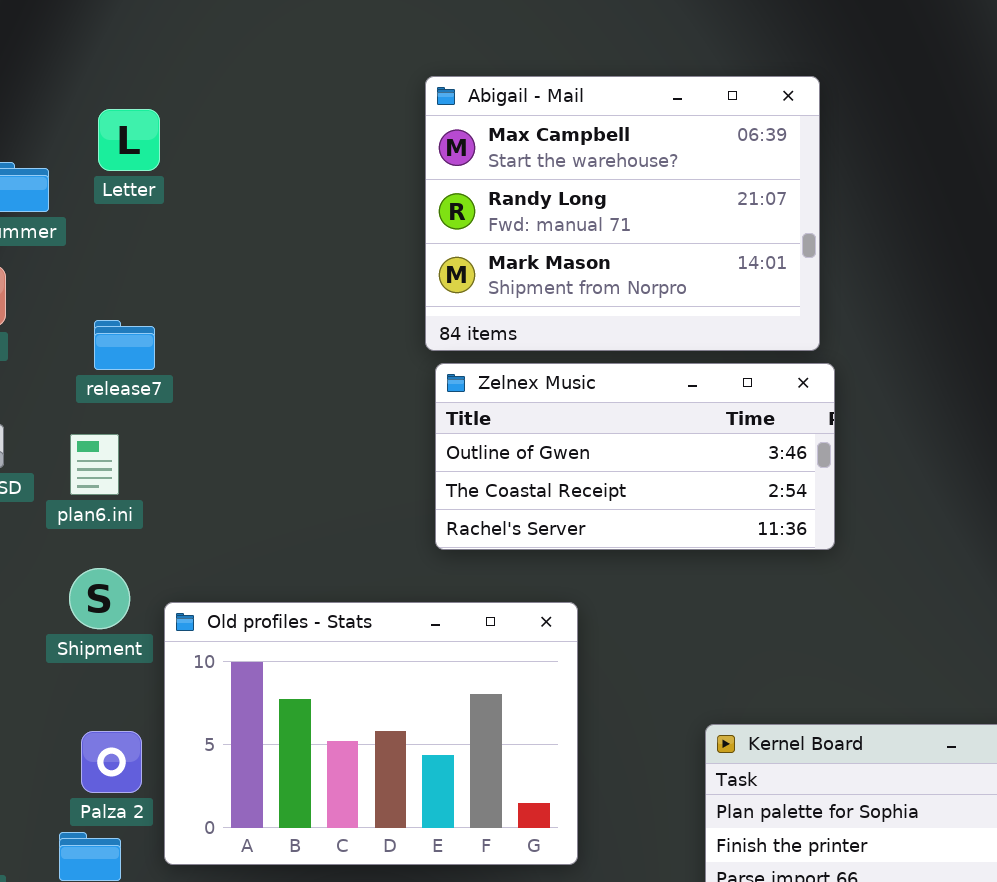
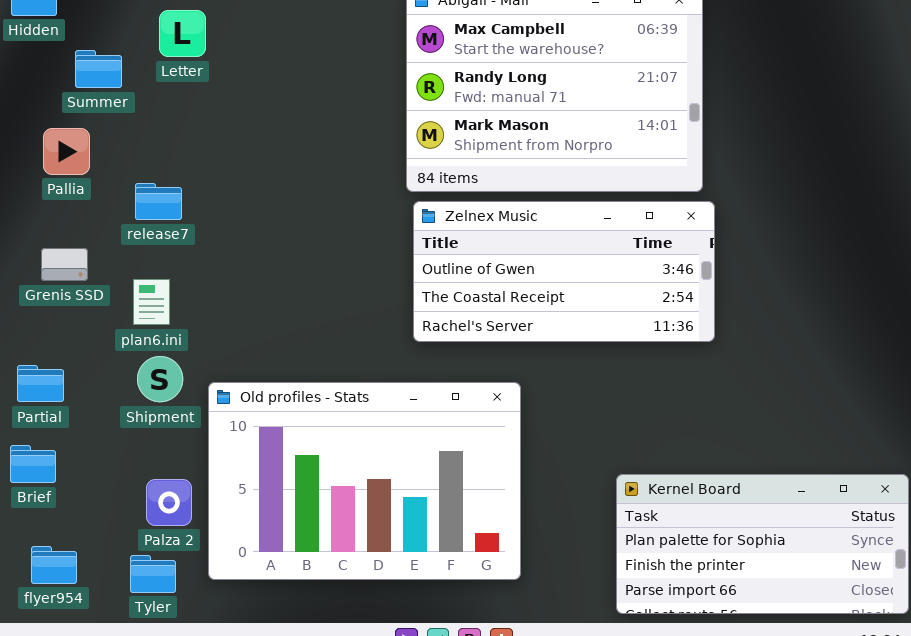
release7: [94,320,155,370] -> [135,183,182,220], moved
plan6.ini: [70,434,119,495] -> [133,279,170,325], moved

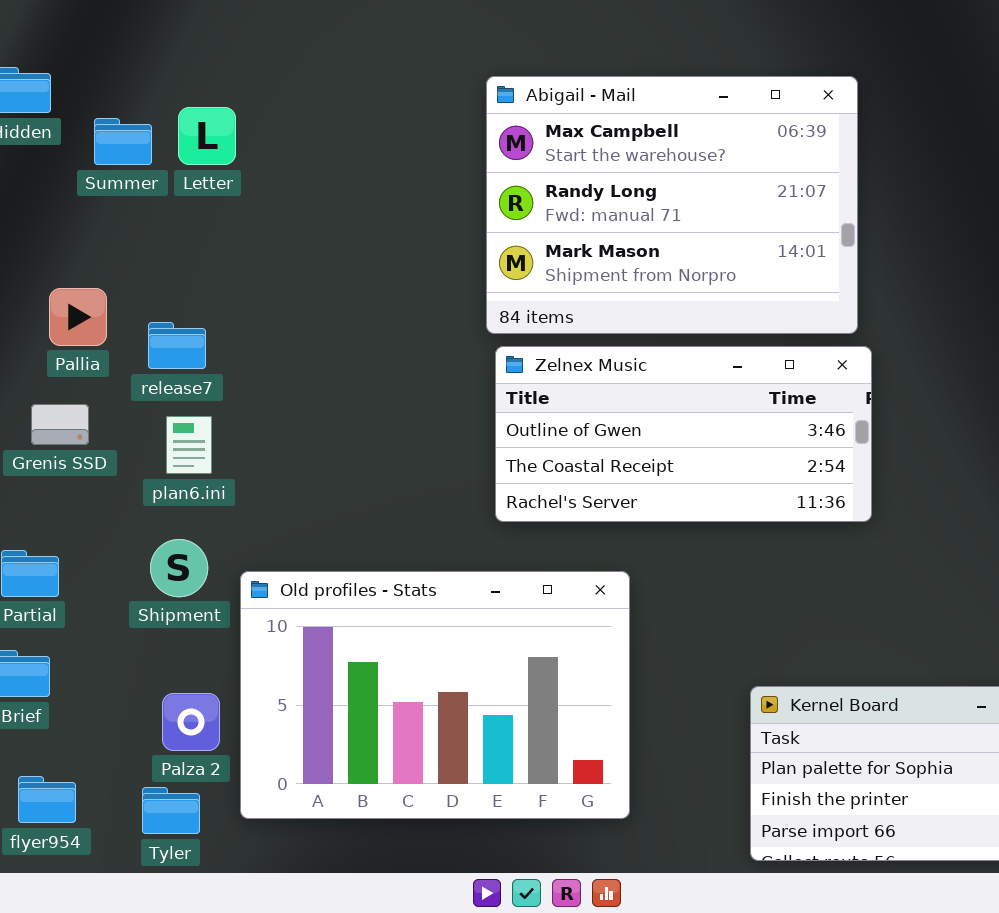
Summer: [75,50,122,88] -> [94,118,152,165], moved
Pallia: [43,128,90,175] -> [49,288,107,346], moved
plan6.ini: [133,279,170,325] -> [166,416,212,474], moved

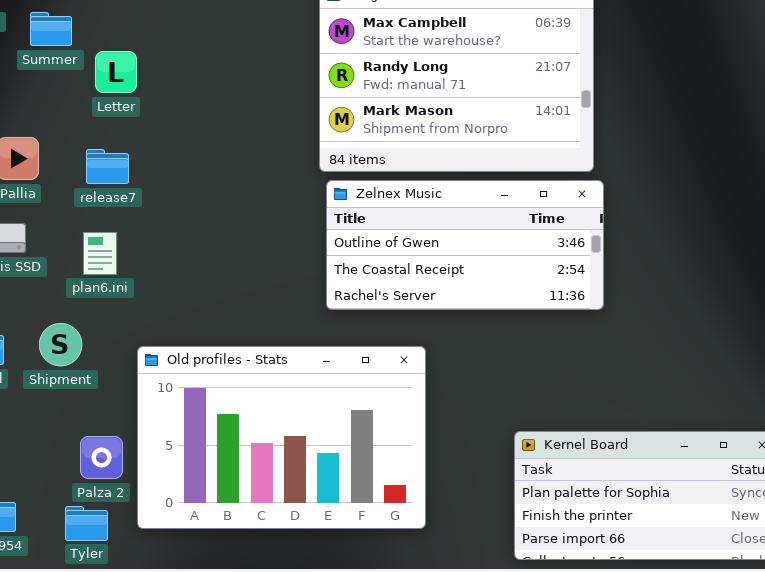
Letter: [178,107,236,165] -> [95,51,137,93], moved
release7: [148,322,206,369] -> [86,149,129,184], moved
Shipment: [150,539,208,597] -> [39,323,82,366], moved

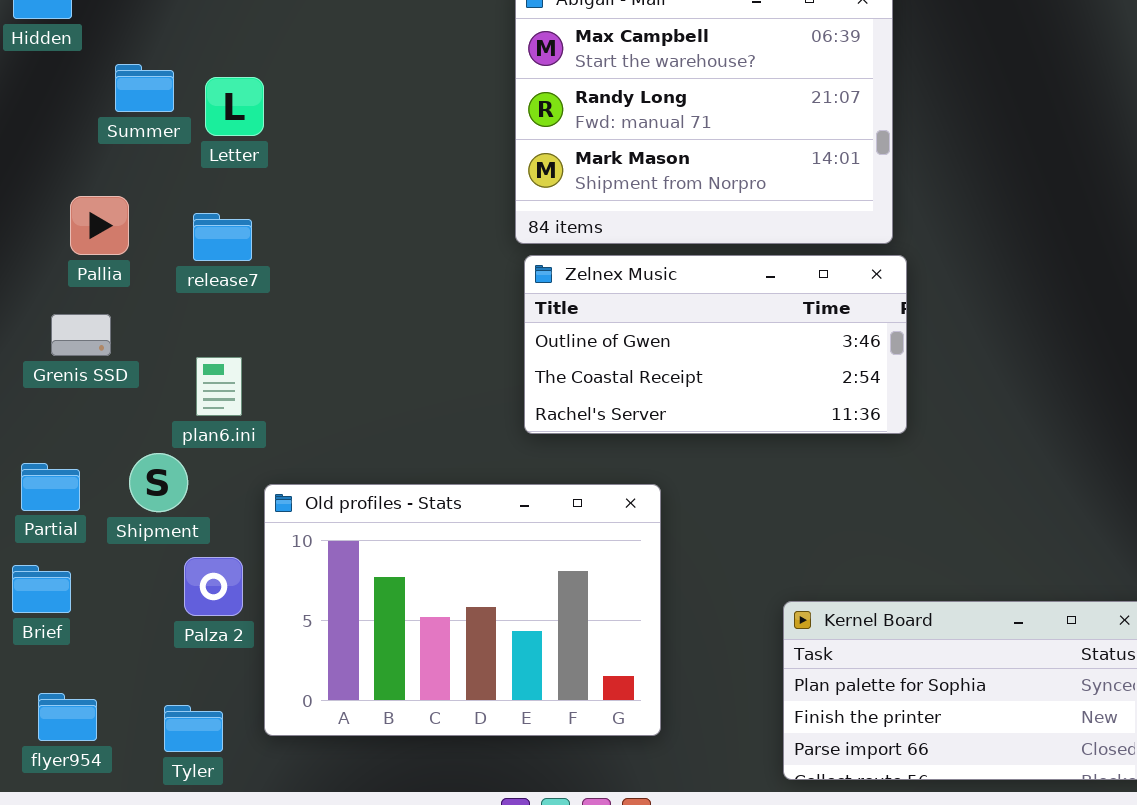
Summer: [30,12,72,46] -> [115,64,174,112], moved
plan6.ini: [83,232,117,275] -> [196,357,242,416], moved
Palza 2: [80,436,123,479] -> [184,557,243,616], moved

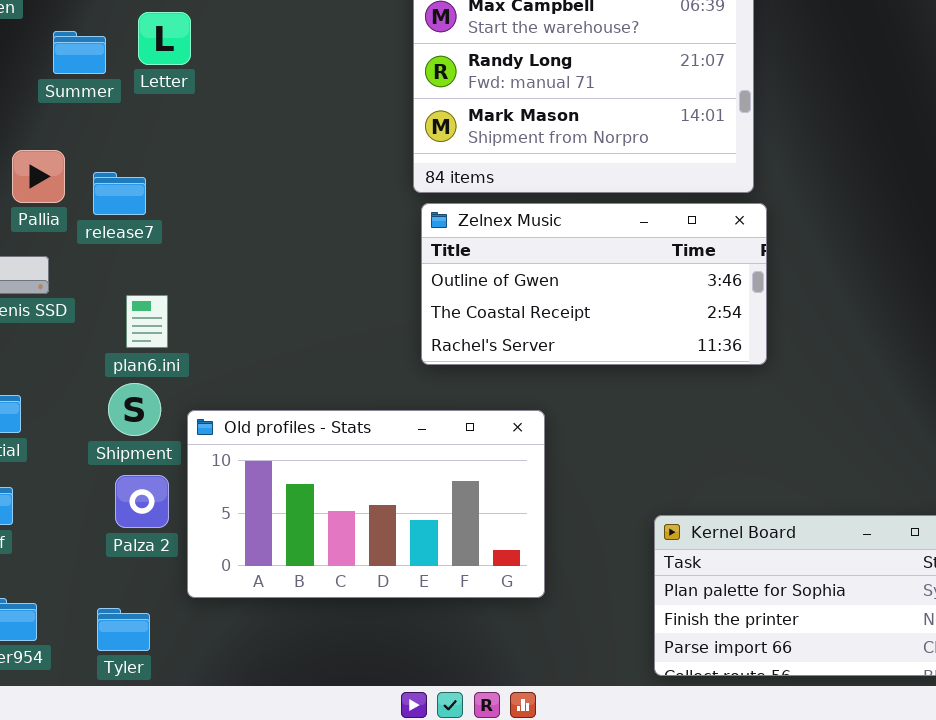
Letter: [205,77,264,136] -> [138,12,191,65], moved
release7: [193,213,252,261] -> [93,172,146,215], moved
Shipment: [129,453,188,512] -> [108,383,161,436], moved
Old profiles - Stats: [264,484,661,736] -> [187,410,545,598], resized

